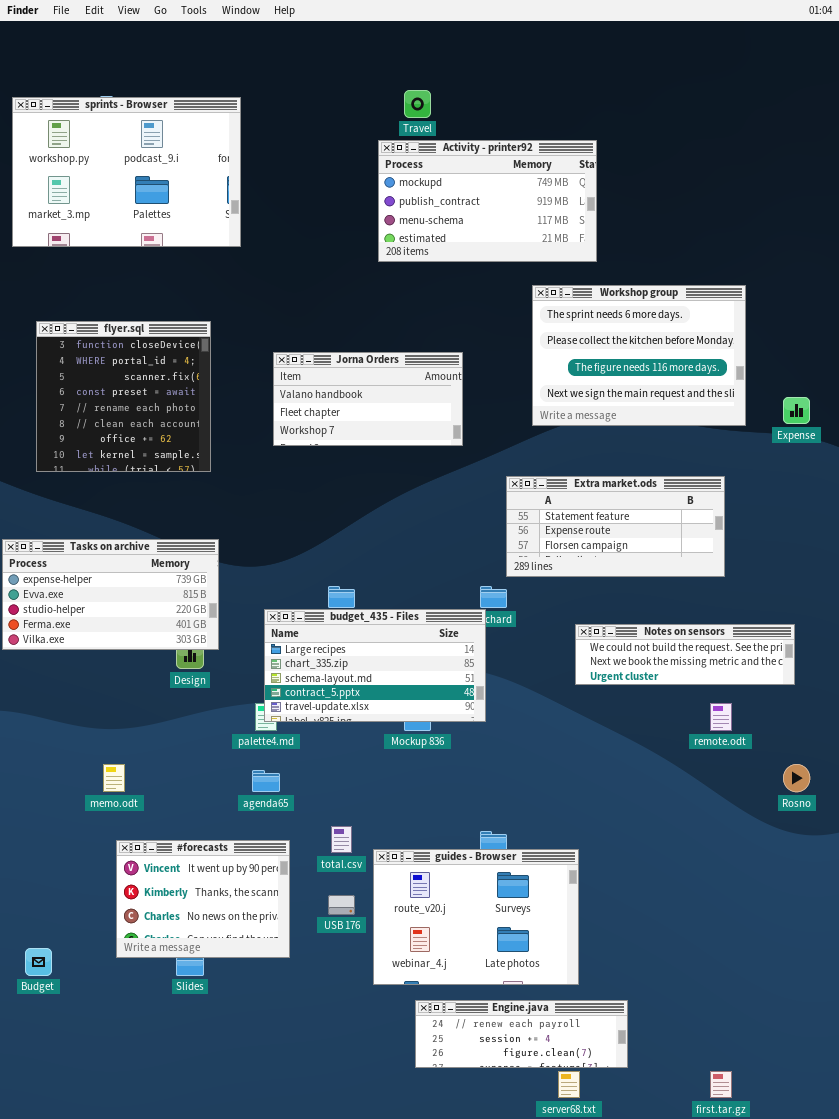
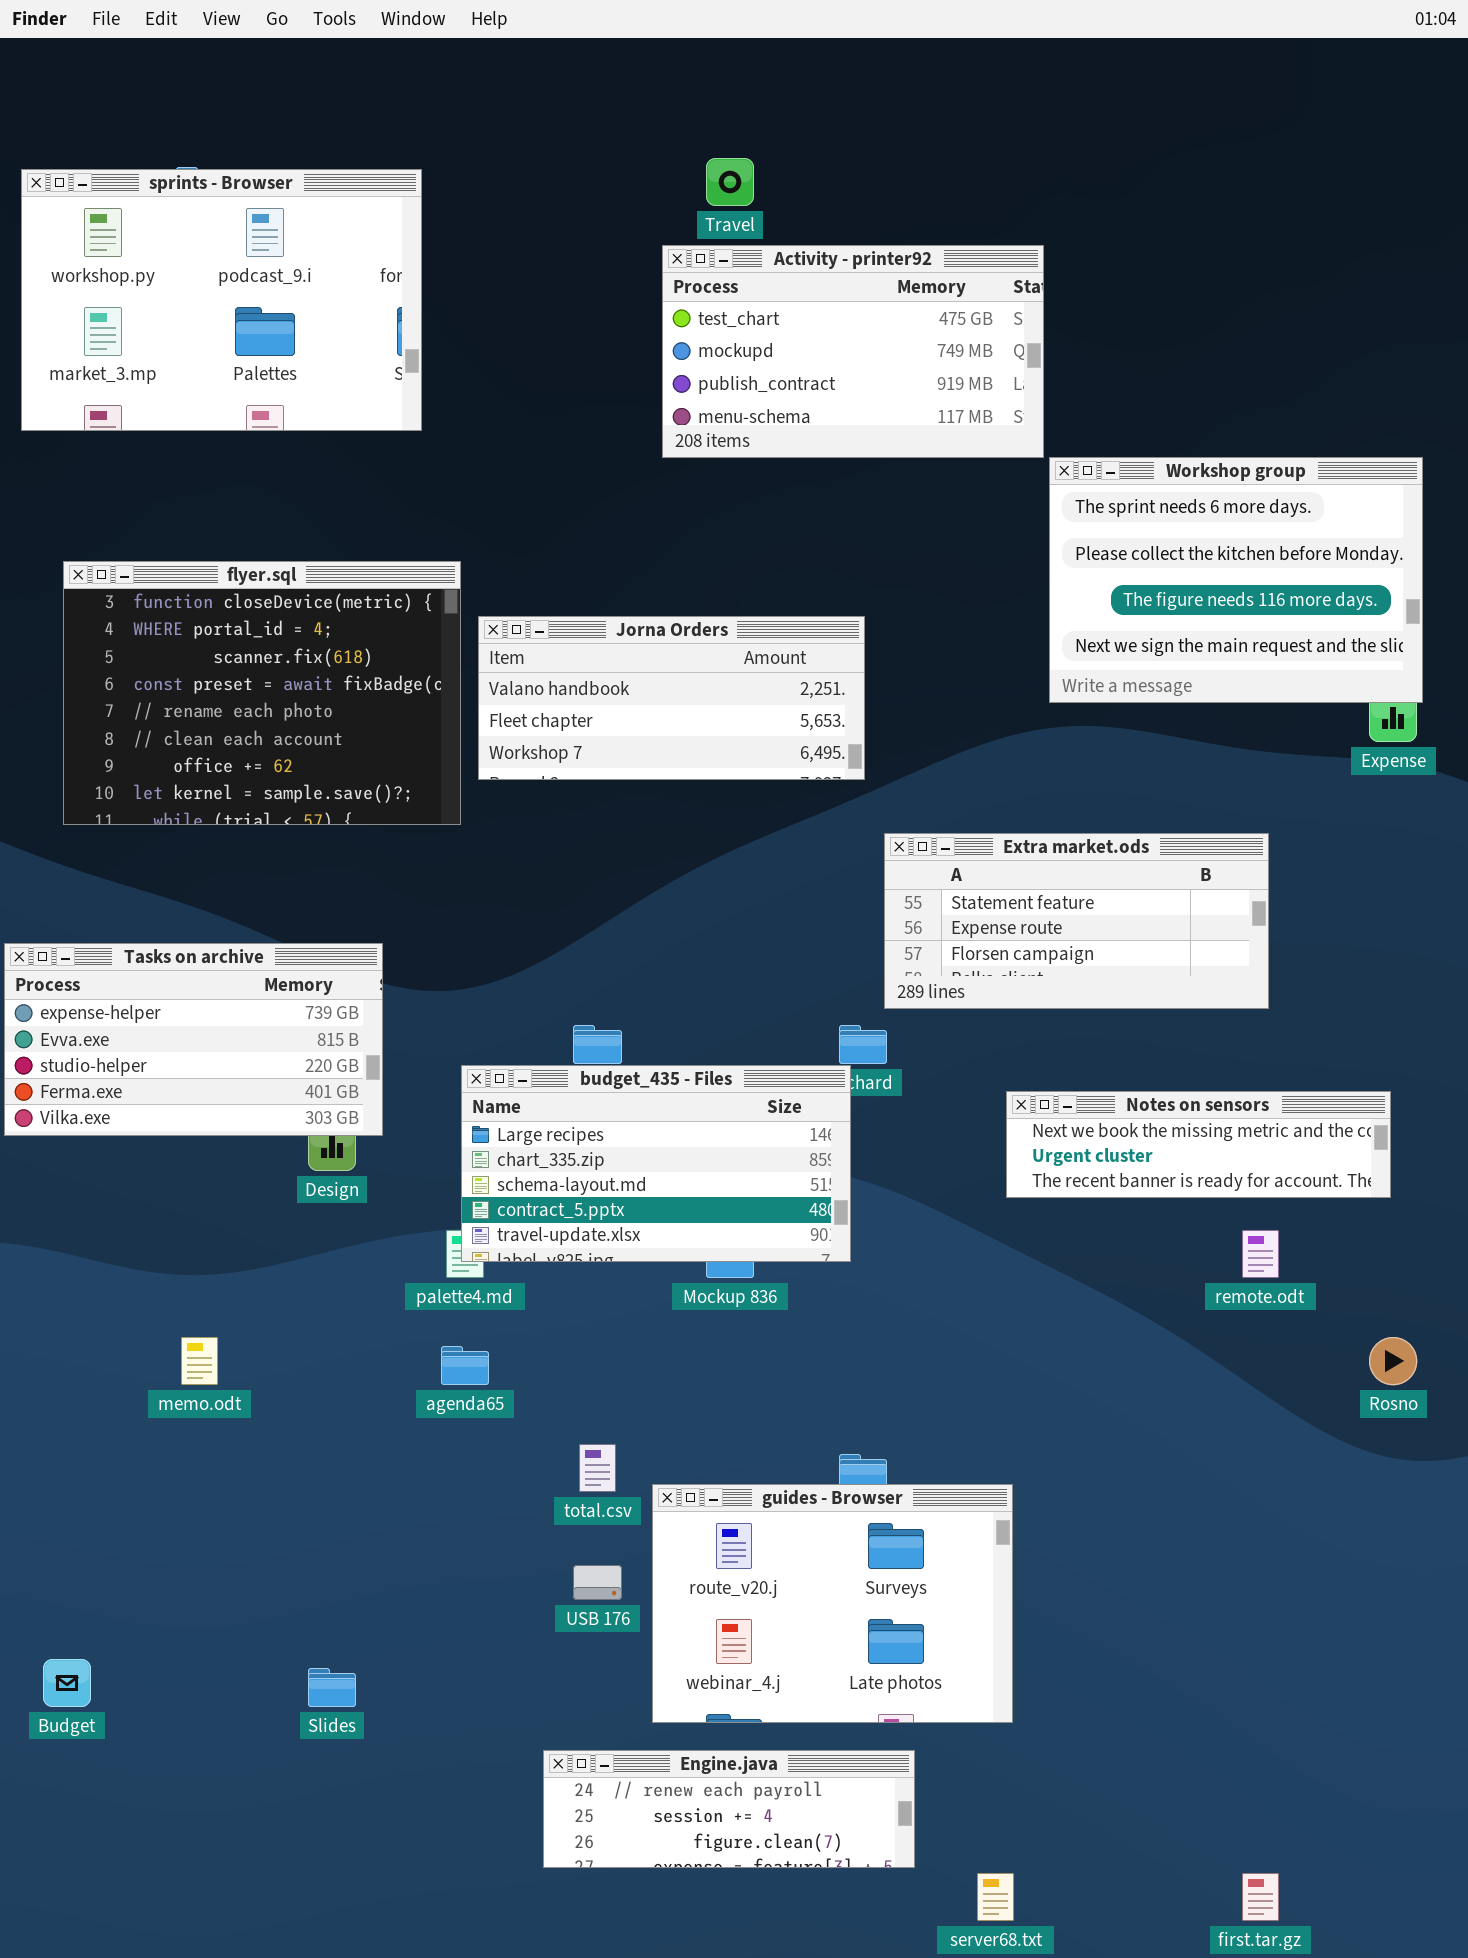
Activity - printer92: [378,140,597,262] -> [662,245,1044,458], scrolled up 1 row
Workshop group: [532,285,746,426] -> [1049,457,1423,703], moved
flyer.sql: [36,321,211,472] -> [63,561,461,825], resized
Jorna Orders: [273,352,463,446] -> [478,616,865,780], resized
Notes on sensors: [575,624,795,685] -> [1006,1091,1391,1198], scrolled down 1 row
#forecasts: [116,840,290,958] -> none, closed
Engine.java: [415,1000,628,1068] -> [543,1750,915,1868], moved

